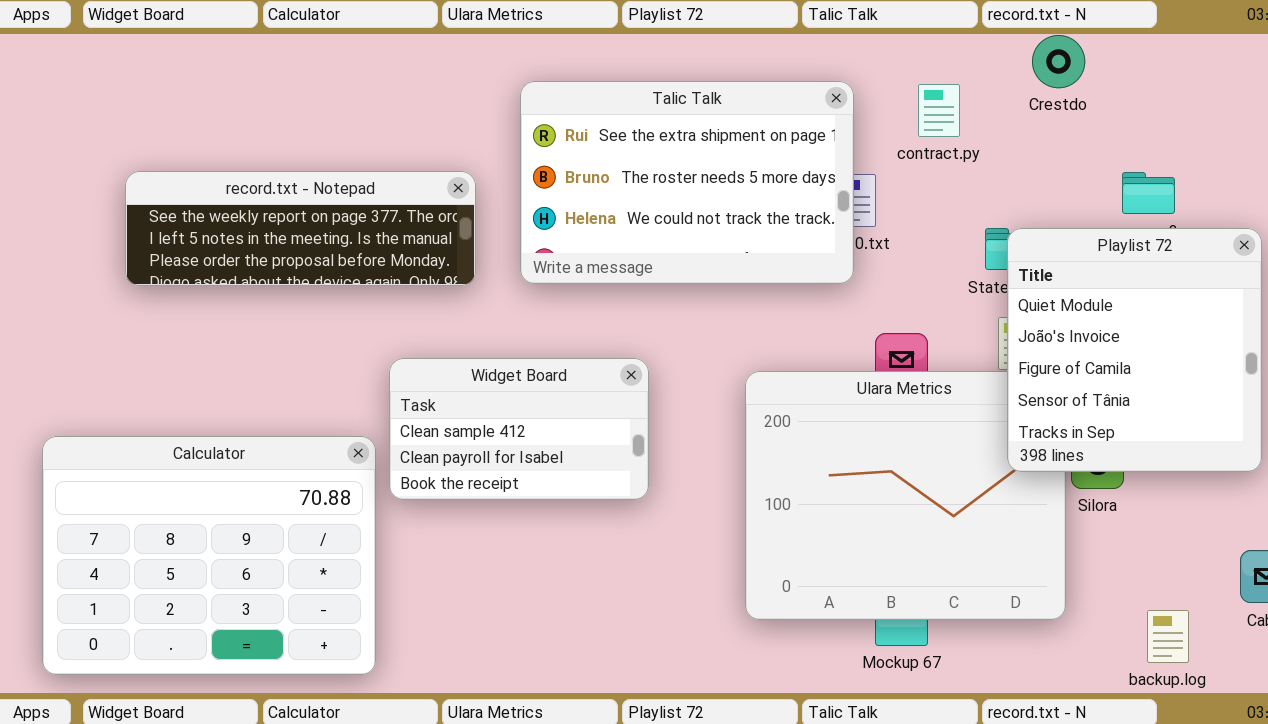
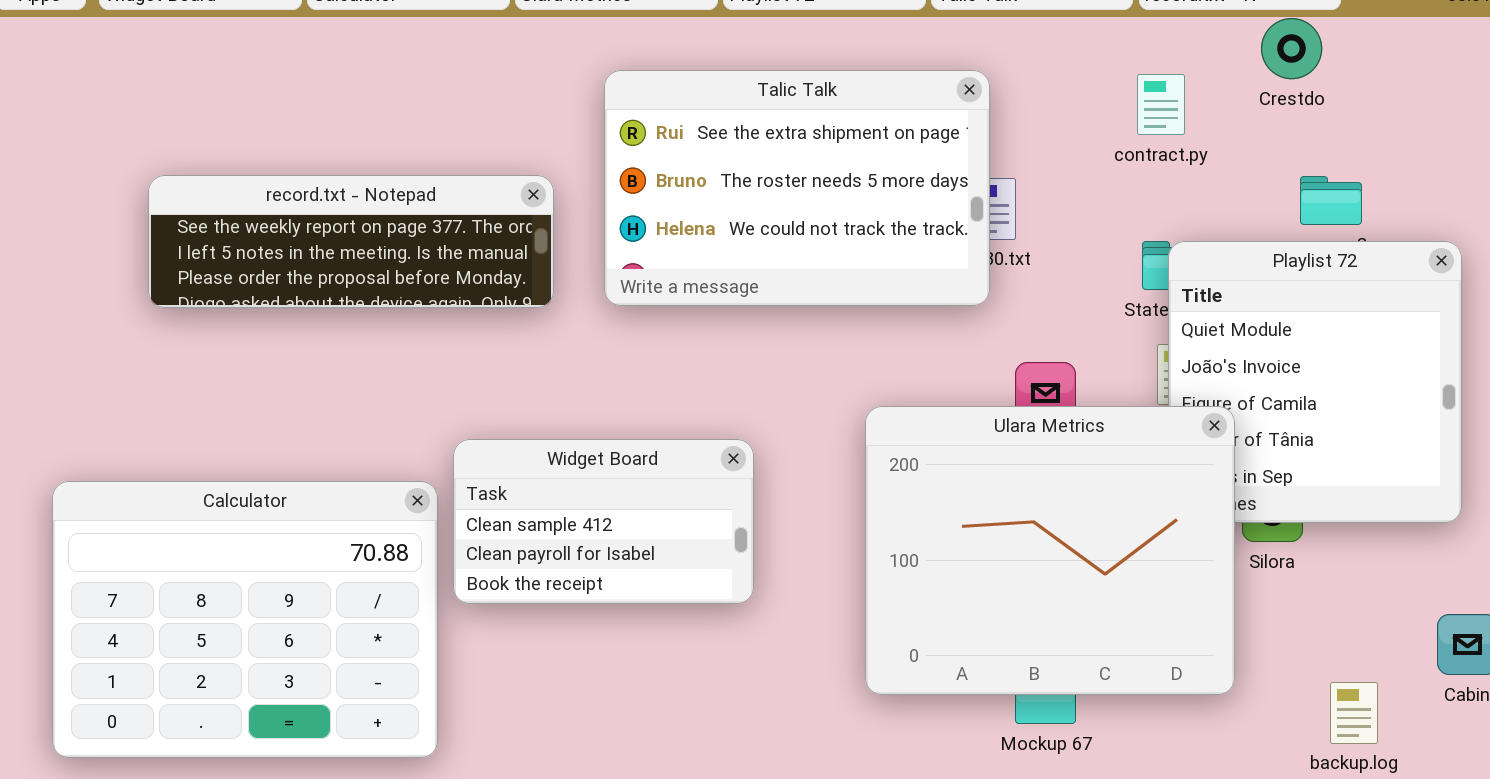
Crestdo: [1032,35,1085,88] -> [1261,18,1322,79], moved
contract.py: [918,84,960,137] -> [1137,74,1185,135], moved
Widget Board: [389,358,649,500] -> [453,439,754,604], moved
Ulara Metrics: [745,371,1066,620] -> [865,406,1235,695], raised

